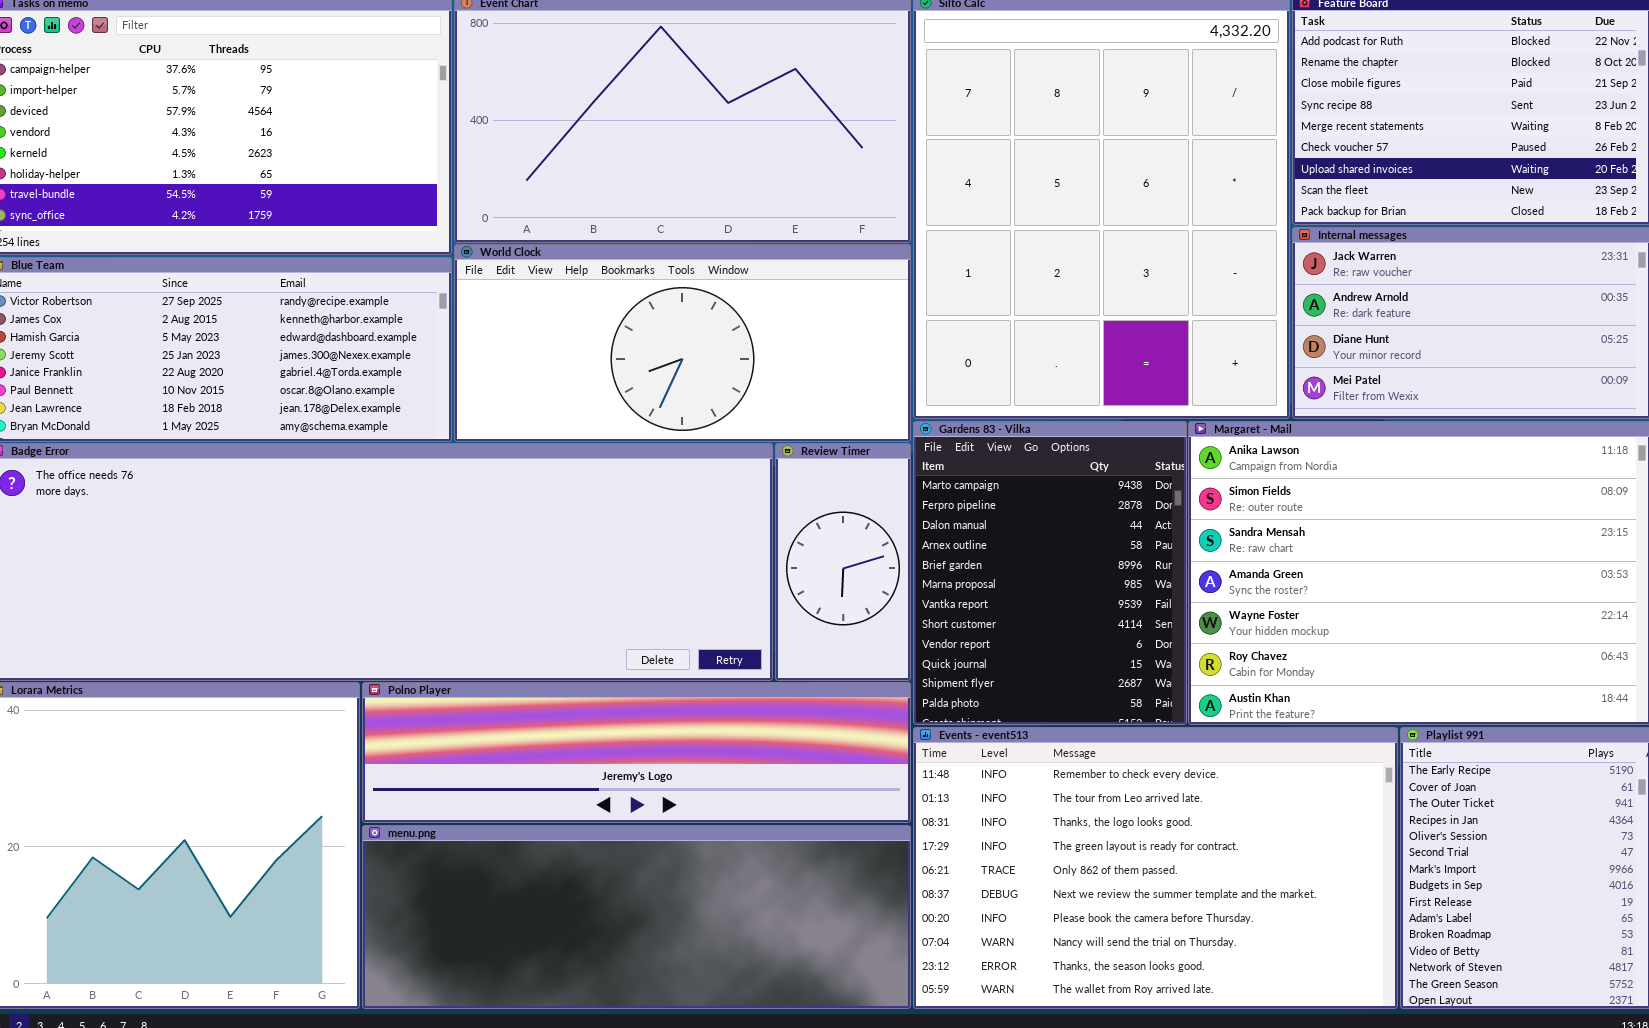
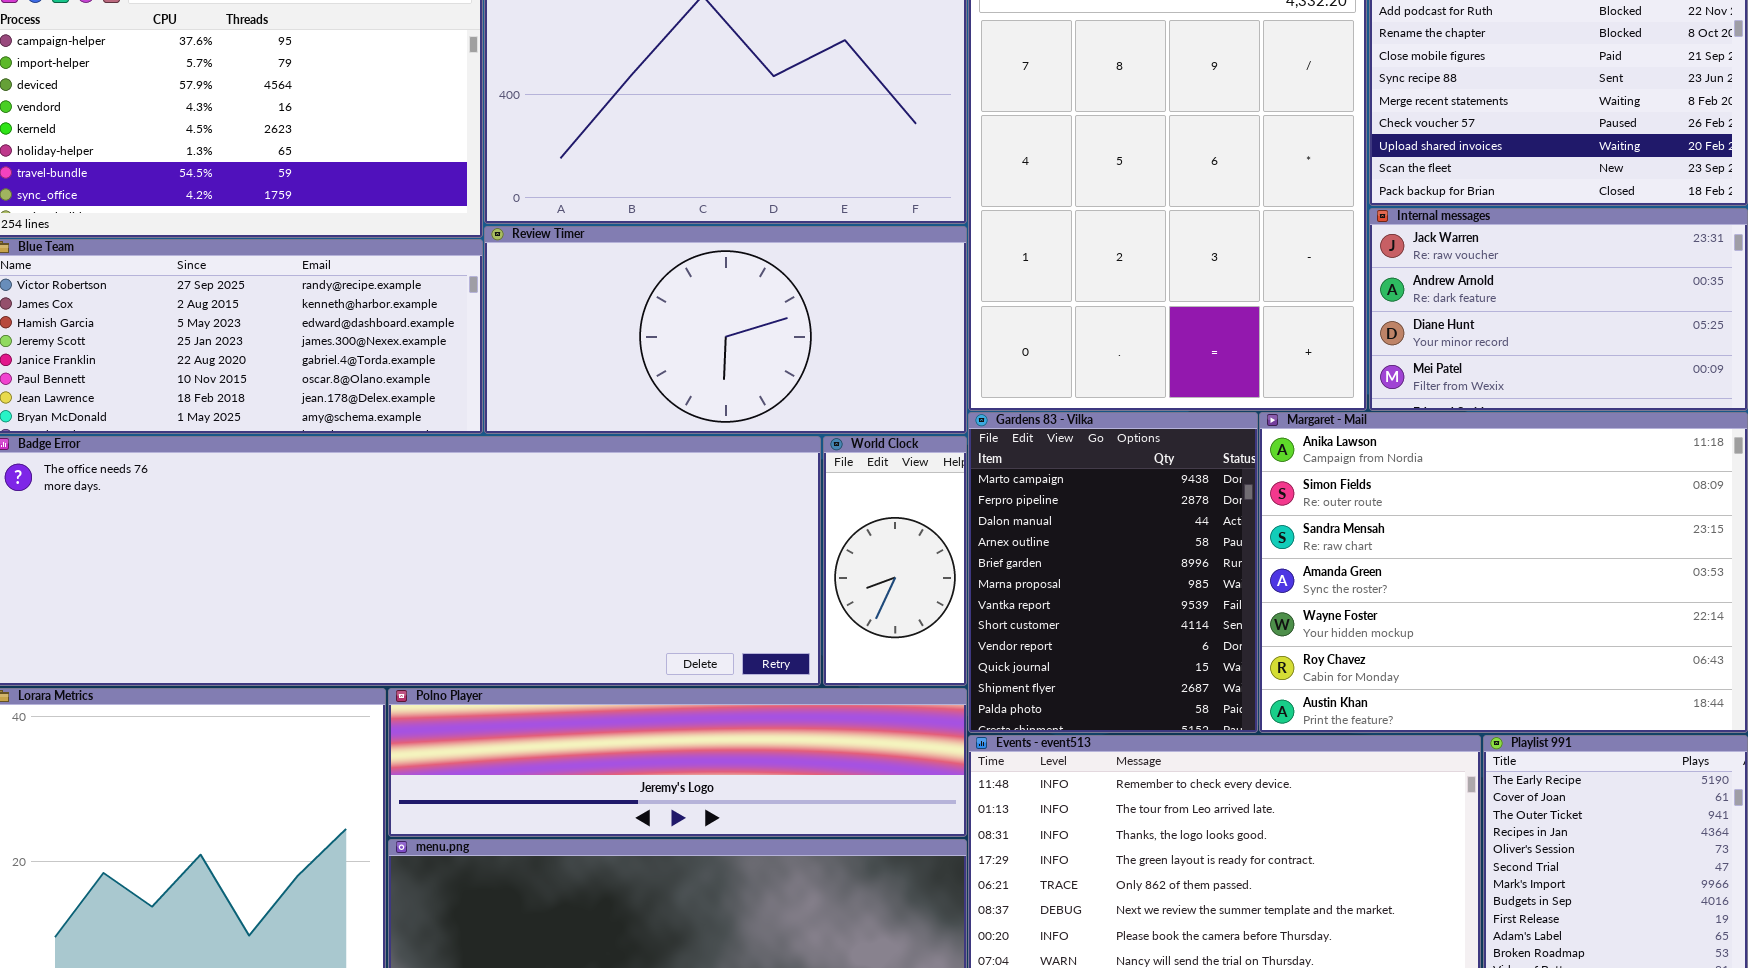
World Clock: [454,244,911,442] -> [823,436,967,686], moved, resized
Review Timer: [775,443,911,681] -> [484,226,967,434], moved, resized

